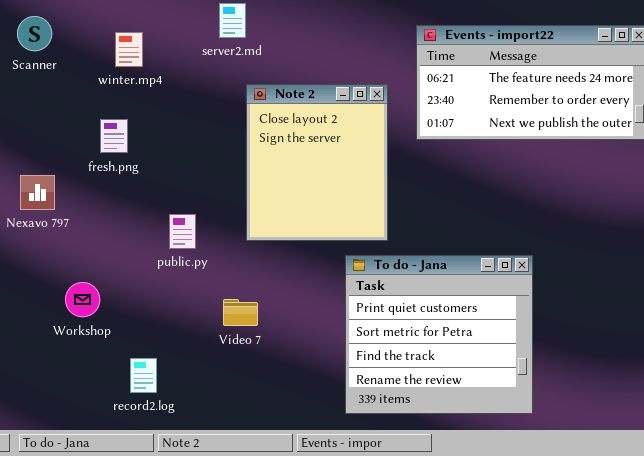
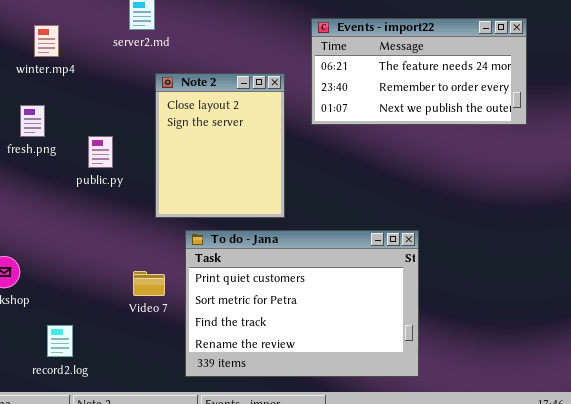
public.py: [169,214,196,249] -> [88,136,113,168], moved
To do - Jana: [345,255,533,414] -> [185,230,419,377], resized

